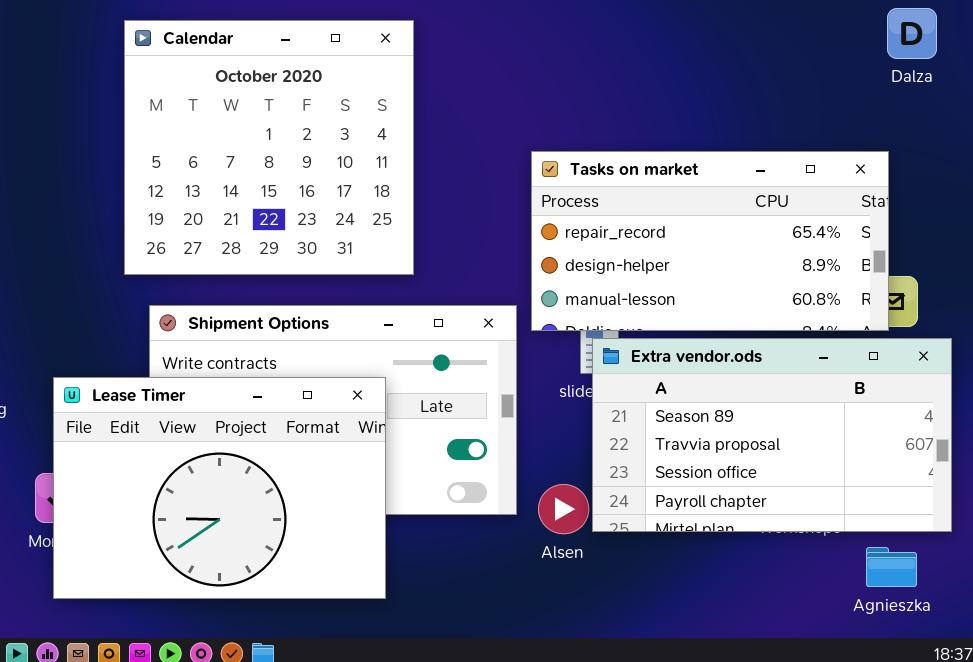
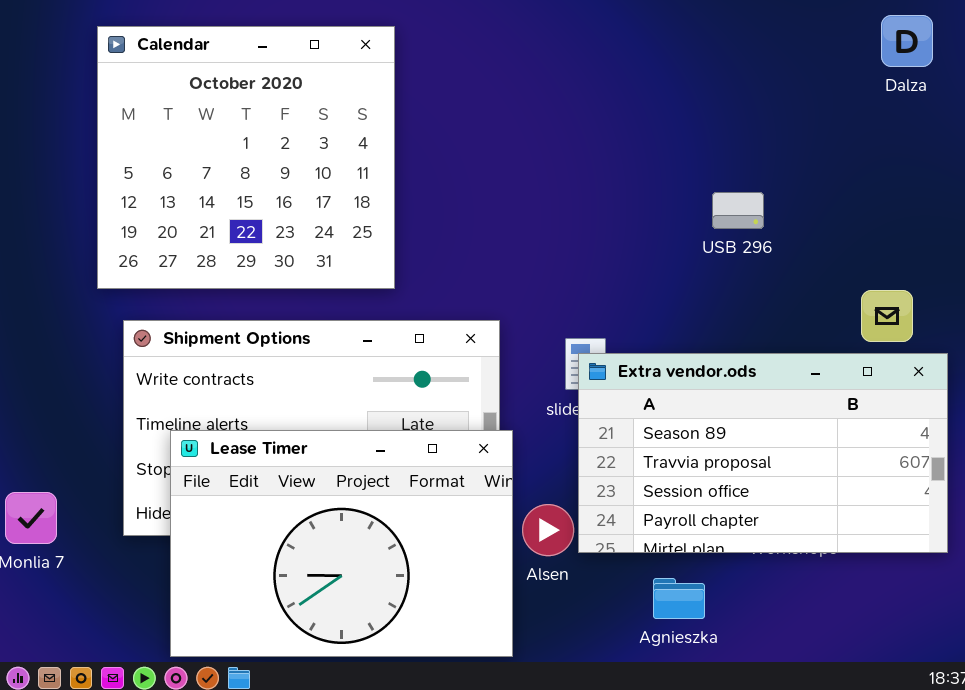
Tasks on market: [531,151,889,331] -> none, closed
Lease Timer: [53,377,386,599] -> [170,430,513,657], moved
Agnieszka: [866,547,917,587] -> [653,578,705,619], moved

